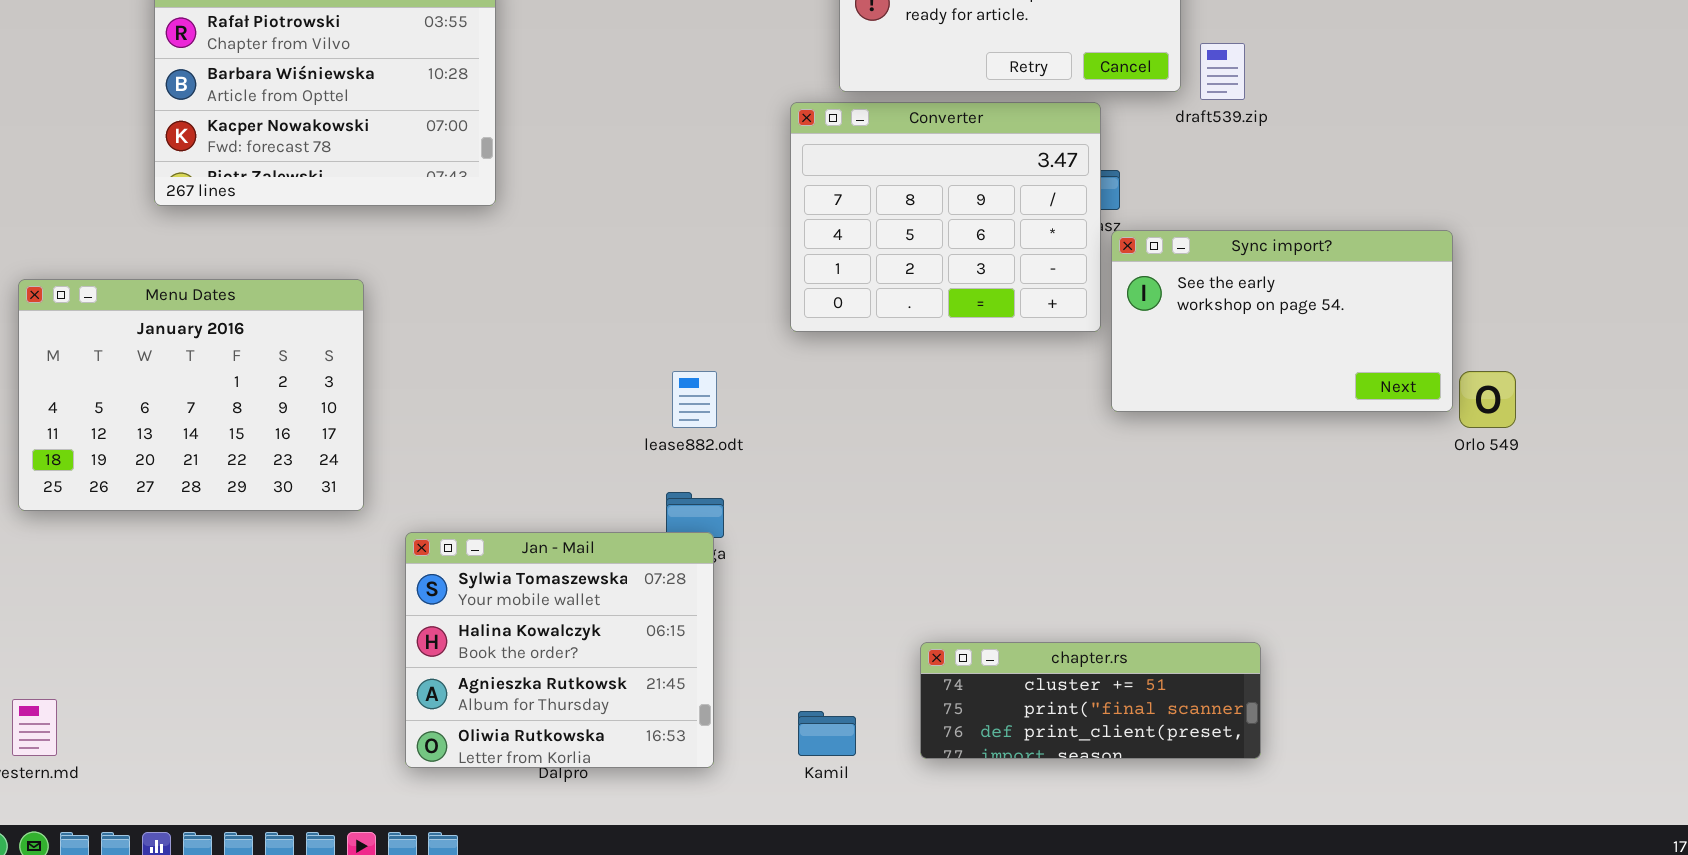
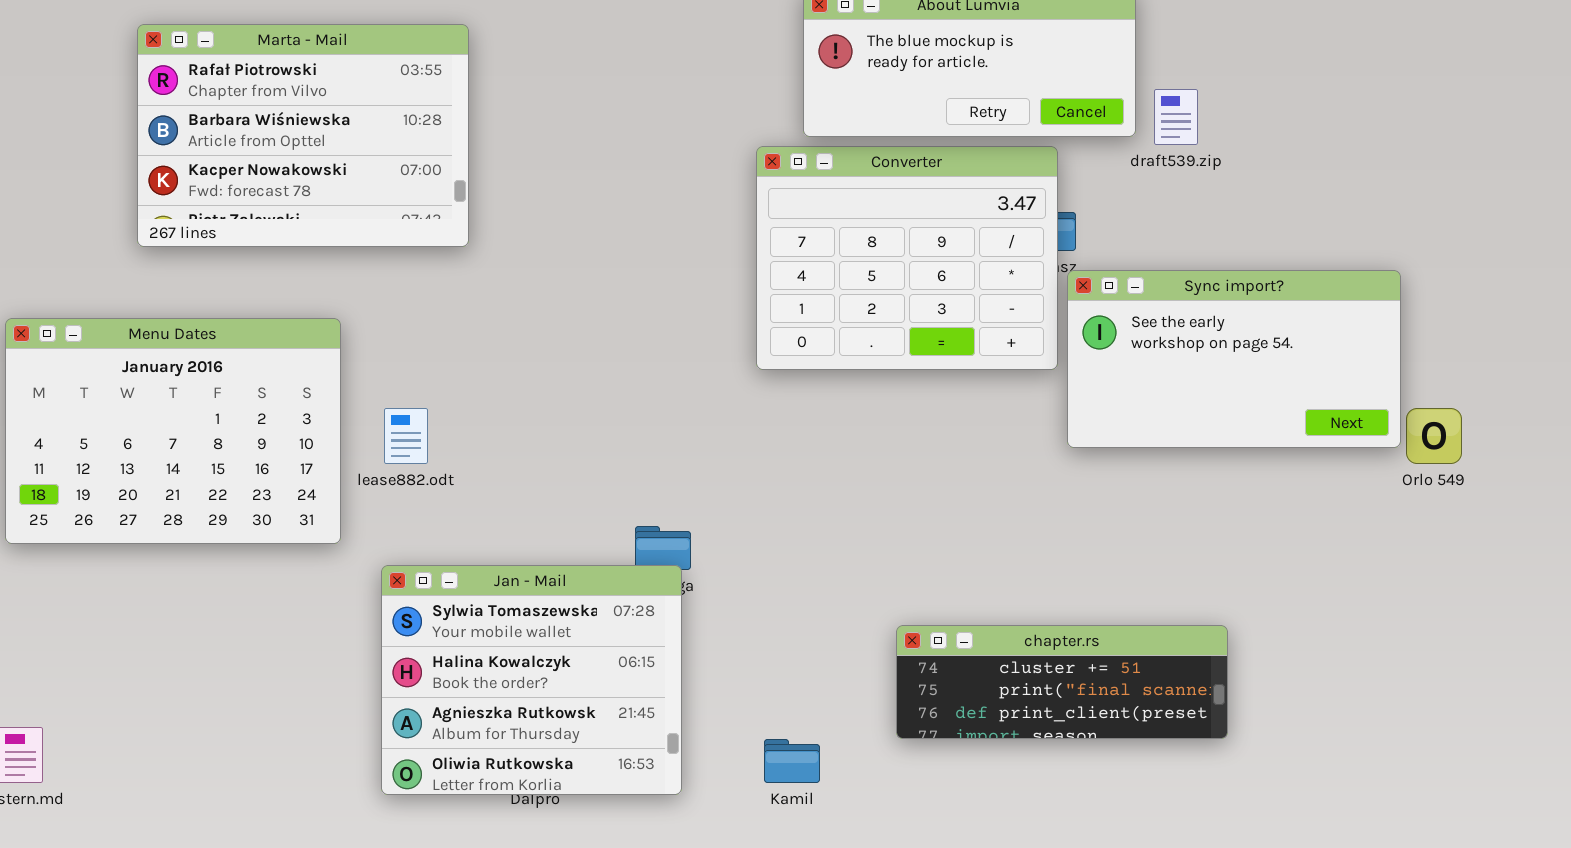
lease882.odt: [672,371,717,428] -> [384,408,428,464], moved
chapter.rs: [920,642,1261,759] -> [896,625,1228,739], moved

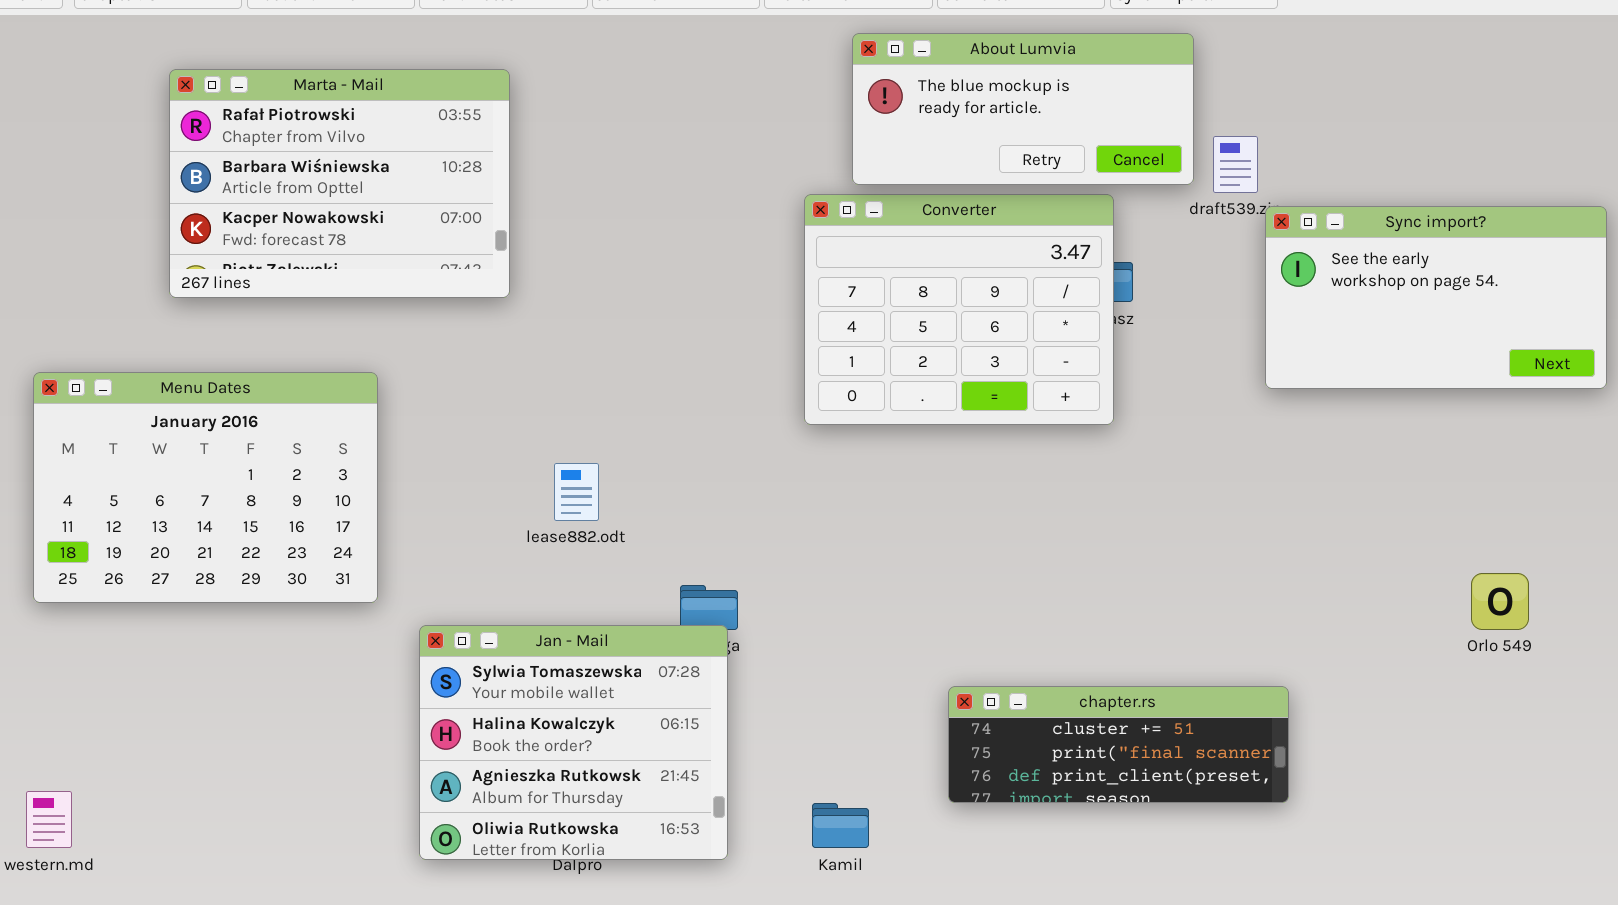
Sync import?: [1067,270,1401,448] -> [1265,206,1607,389], moved
lease882.odt: [384,408,428,464] -> [554,463,599,521], moved
Orlo 549: [1406,408,1462,464] -> [1471,573,1529,630], moved

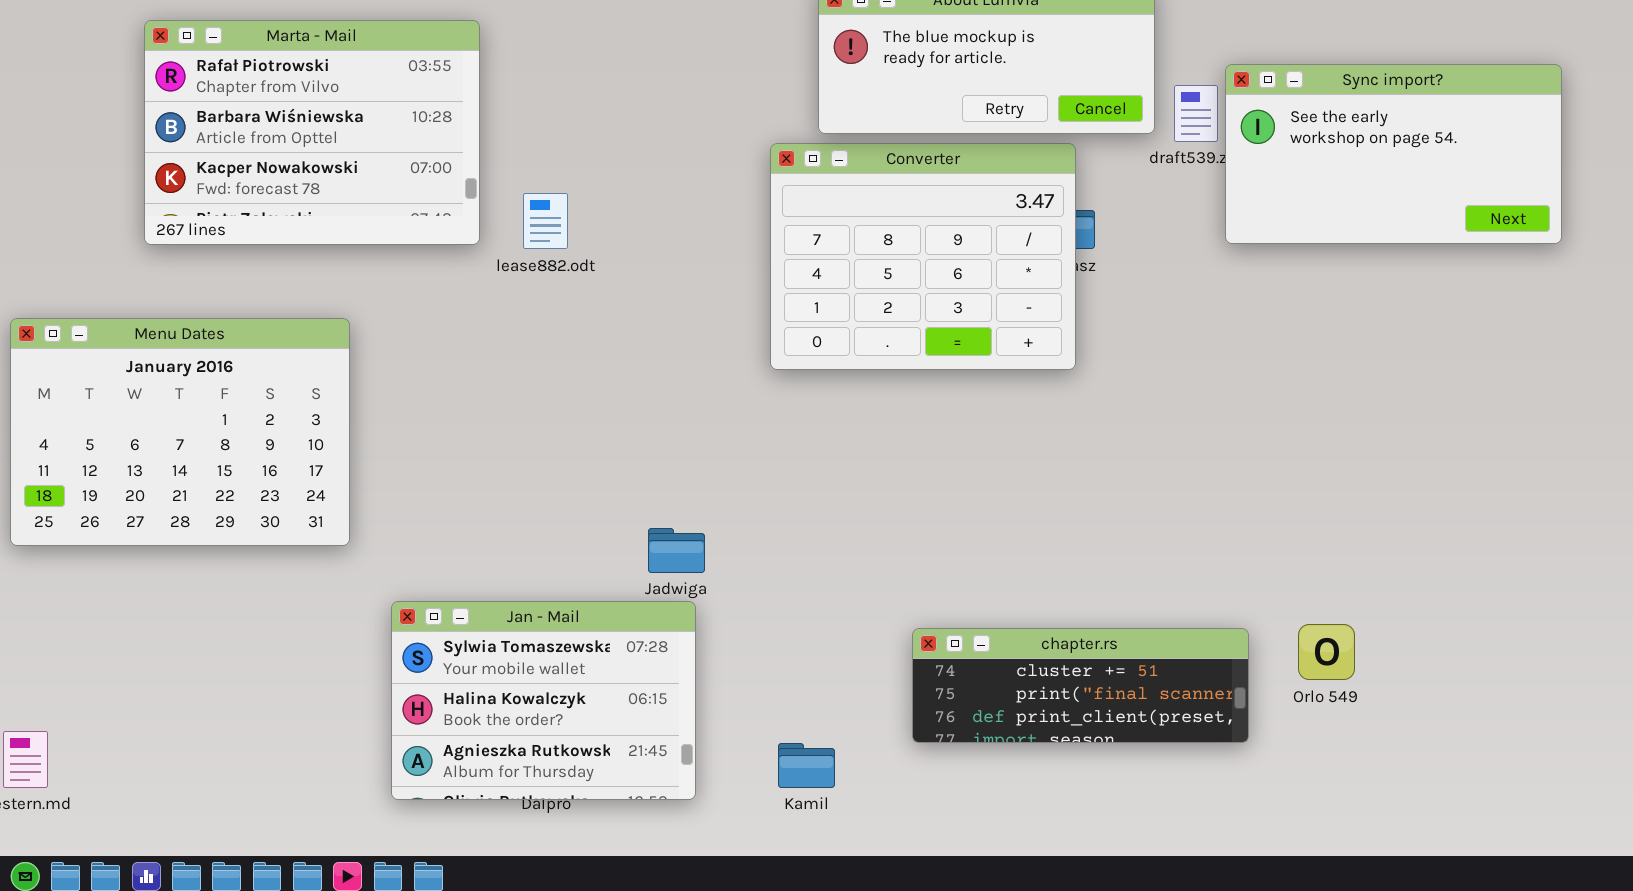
Sync import?: [1265,206,1607,389] -> [1225,64,1562,244], moved
lease882.odt: [554,463,599,521] -> [523,193,568,249], moved
Orlo 549: [1471,573,1529,630] -> [1298,624,1355,680], moved
Jan - Mail: [419,625,728,860] -> [391,601,696,800], resized

